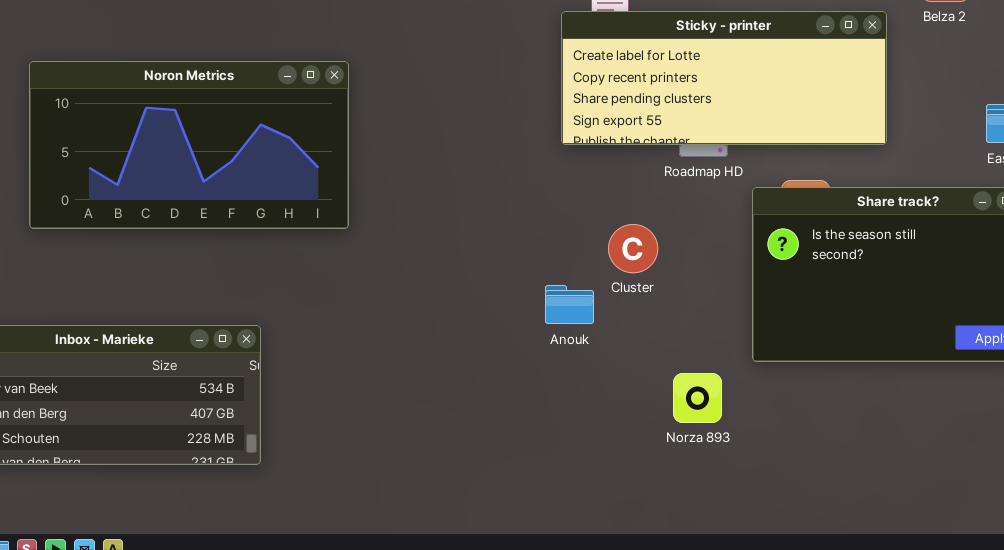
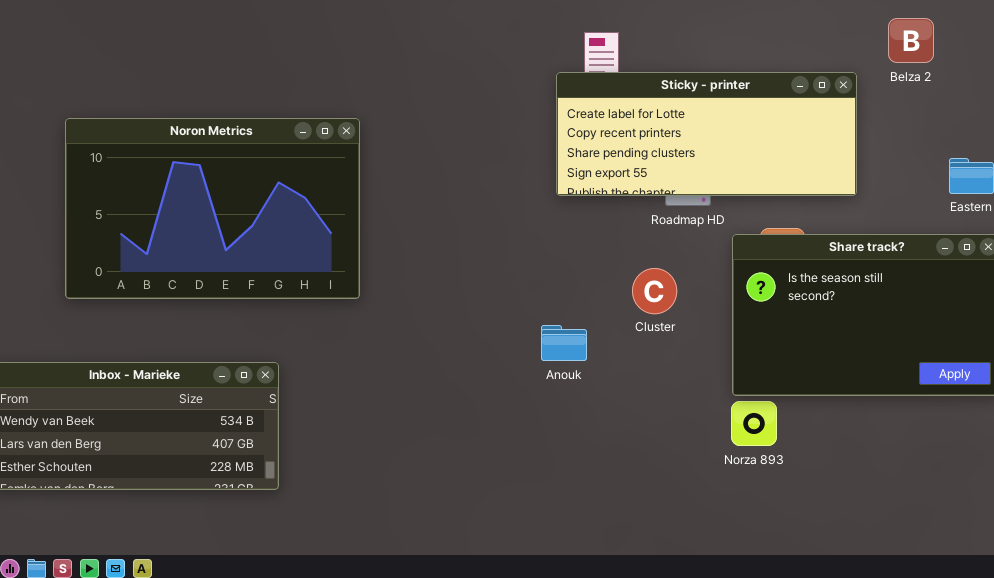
Noron Metrics: [29,61,349,229] -> [65,118,360,299], resized
Cluster: [608,224,658,273] -> [632,268,677,314], moved
Norza 893: [673,373,722,423] -> [731,401,777,446], moved

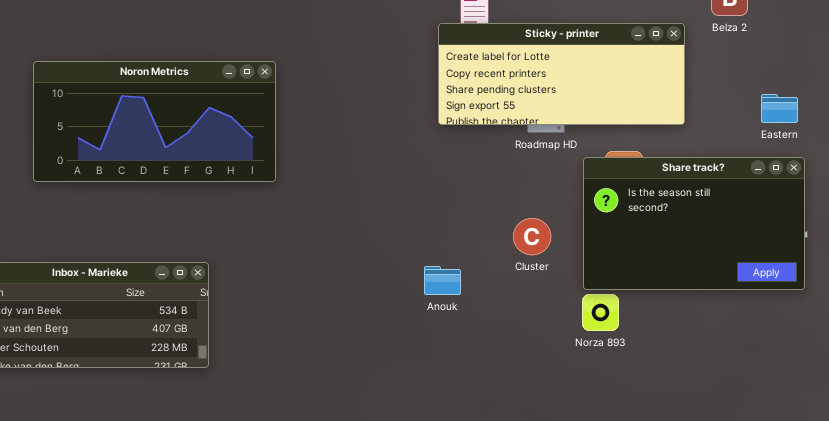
Noron Metrics: [65,118,360,299] -> [33,61,276,182], resized
Cluster: [632,268,677,314] -> [513,218,551,255], moved
Anouk: [541,325,587,361] -> [424,266,461,295], moved

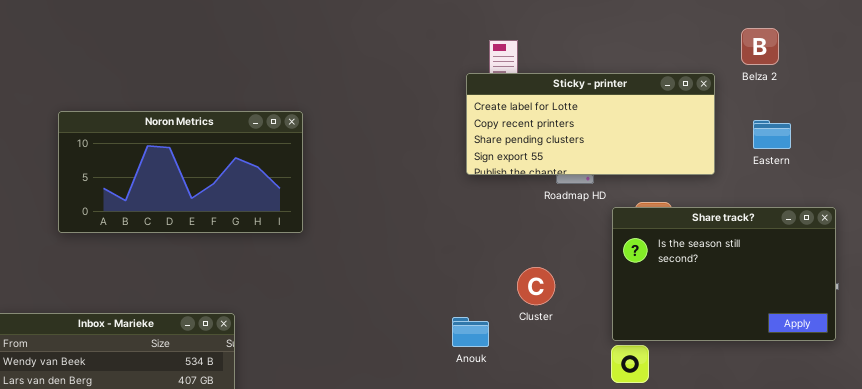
Eastern: [761,94,798,123] -> [753,120,791,149], moved
Cluster: [513,218,551,255] -> [517,267,555,305], moved

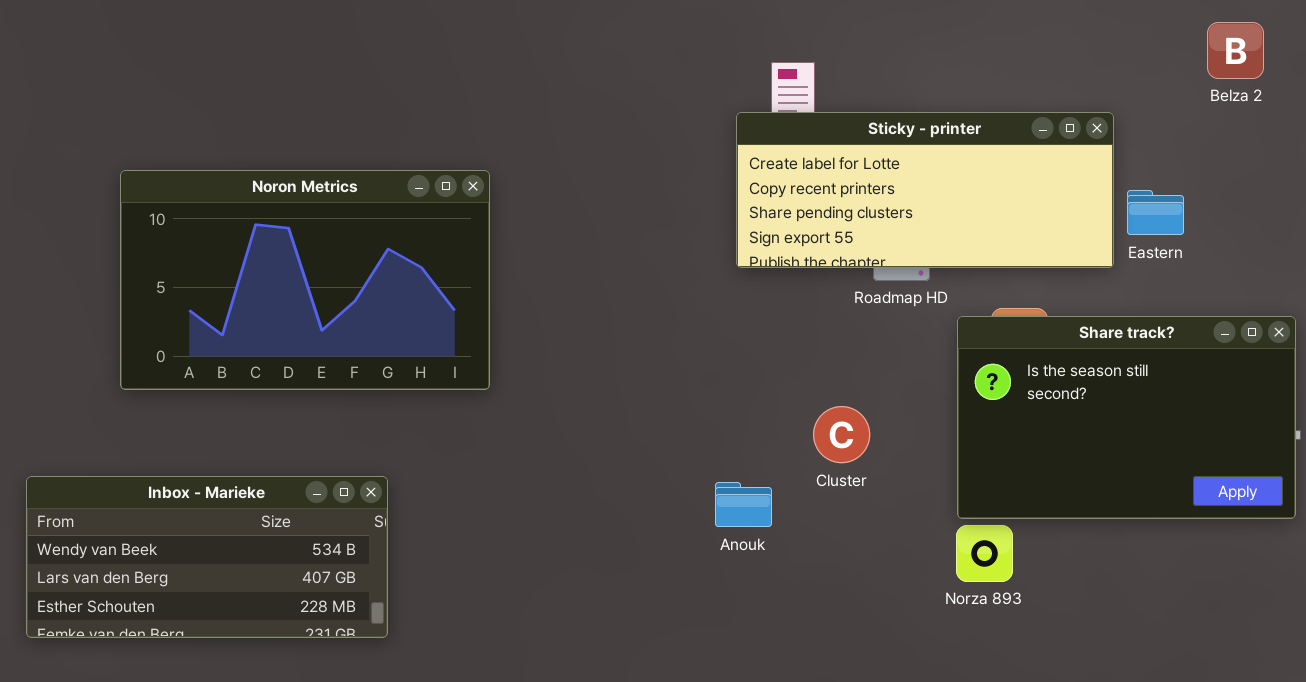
Belza 2: [741,28,779,65] -> [1207,22,1264,79], moved
Noron Metrics: [58,111,303,233] -> [120,170,490,390], resized
Eastern: [753,120,791,149] -> [1127,190,1184,235], moved

